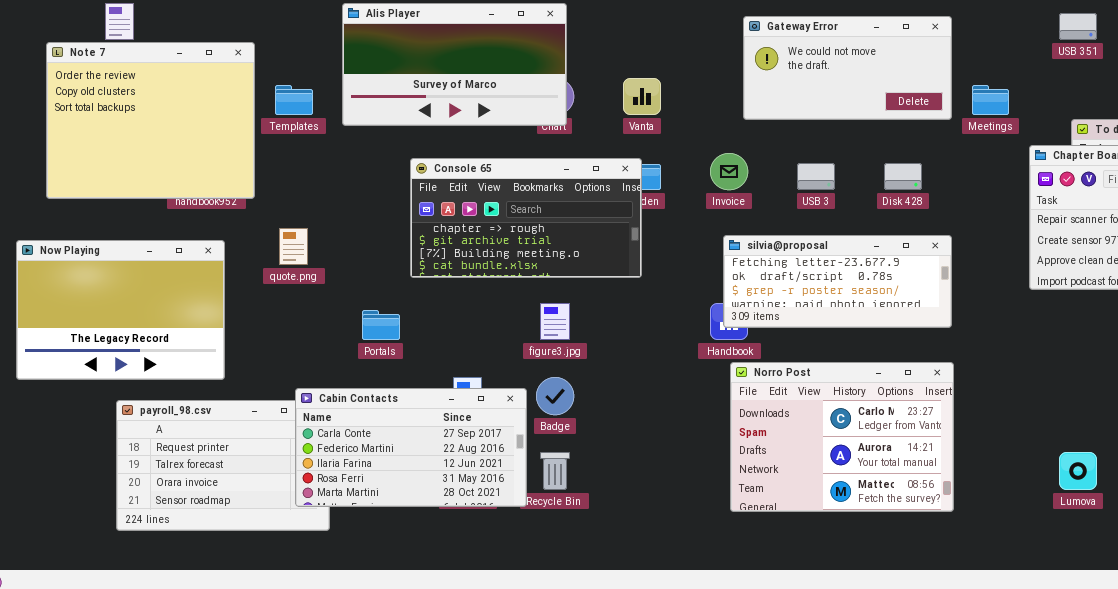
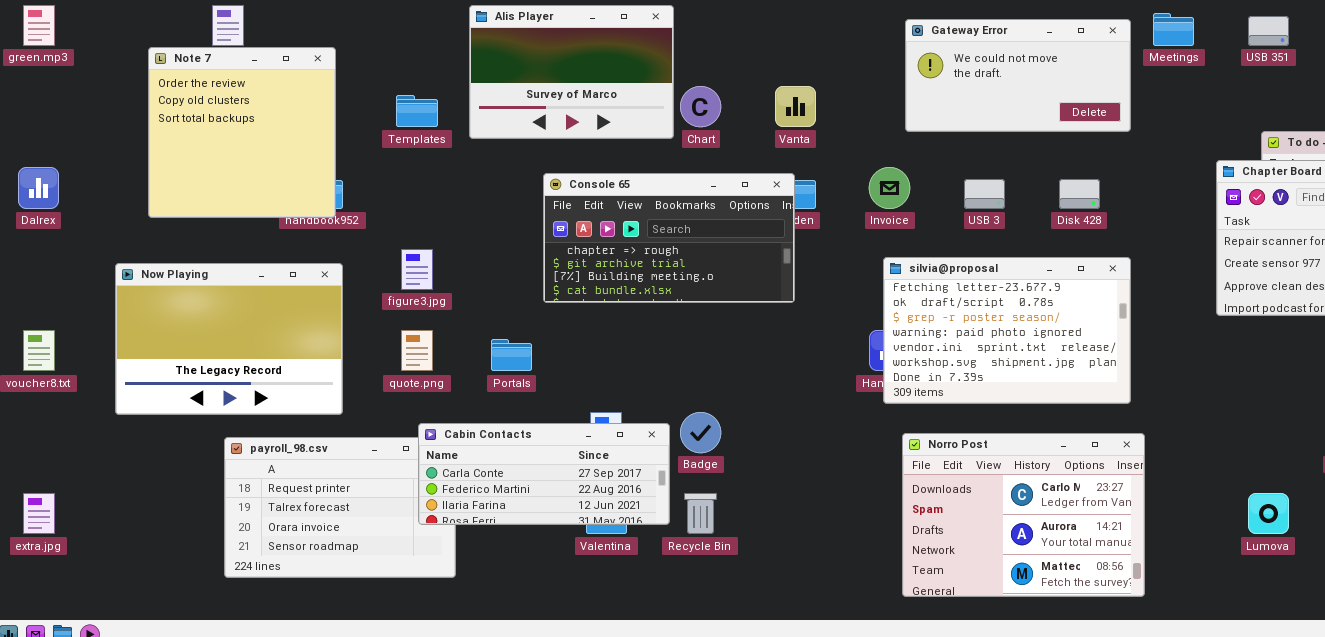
Alis Player: [342,3,567,126] -> [469,5,674,139], resized
Note 7: [46,42,255,199] -> [148,47,336,218], resized
Meetings: [972,85,1009,115] -> [1153,13,1194,46], moved
quote.png: [279,228,308,265] -> [401,330,433,371], moved
silvia@proposal: [723,235,952,328] -> [883,257,1131,404], resized
figure3.jpg: [540,303,570,340] -> [401,249,433,290], moved
Norro Post: [730,362,954,512] -> [902,433,1145,597], moved
Cabin Contacts: [295,388,527,507] -> [418,423,670,525], resized

